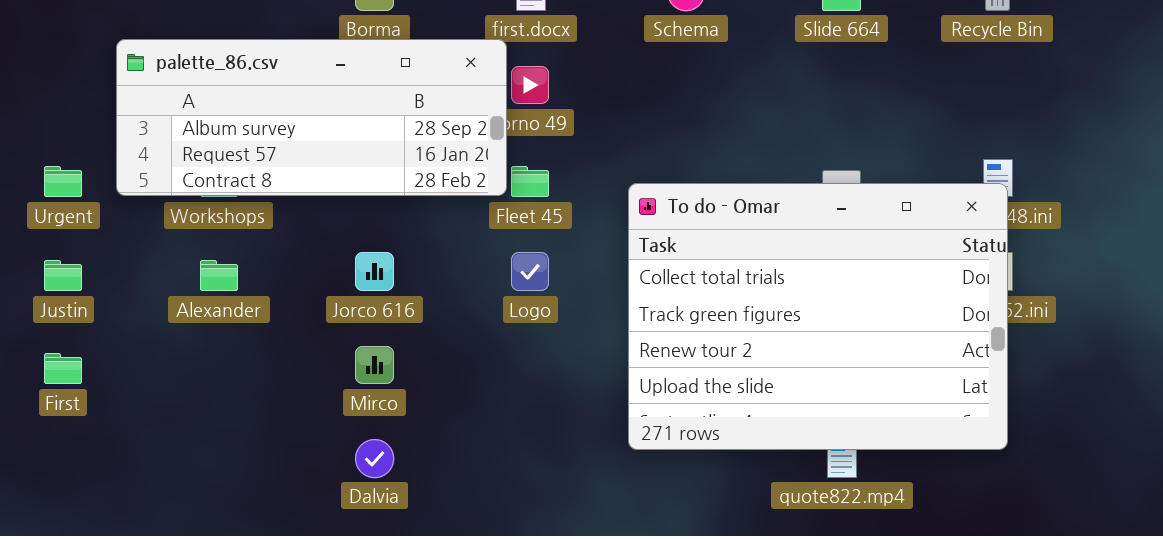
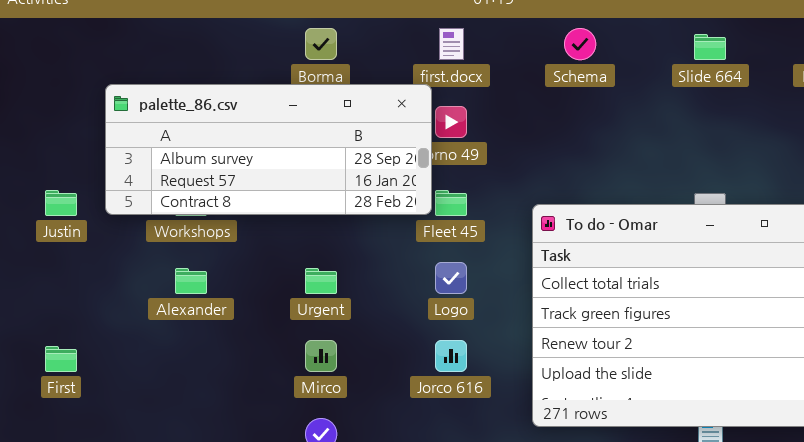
Urgent: [44,166,82,197] -> [305,268,337,294], moved
Jorco 616: [355,252,394,291] -> [435,340,467,372], moved
Justin: [44,260,82,291] -> [45,190,77,216], moved

